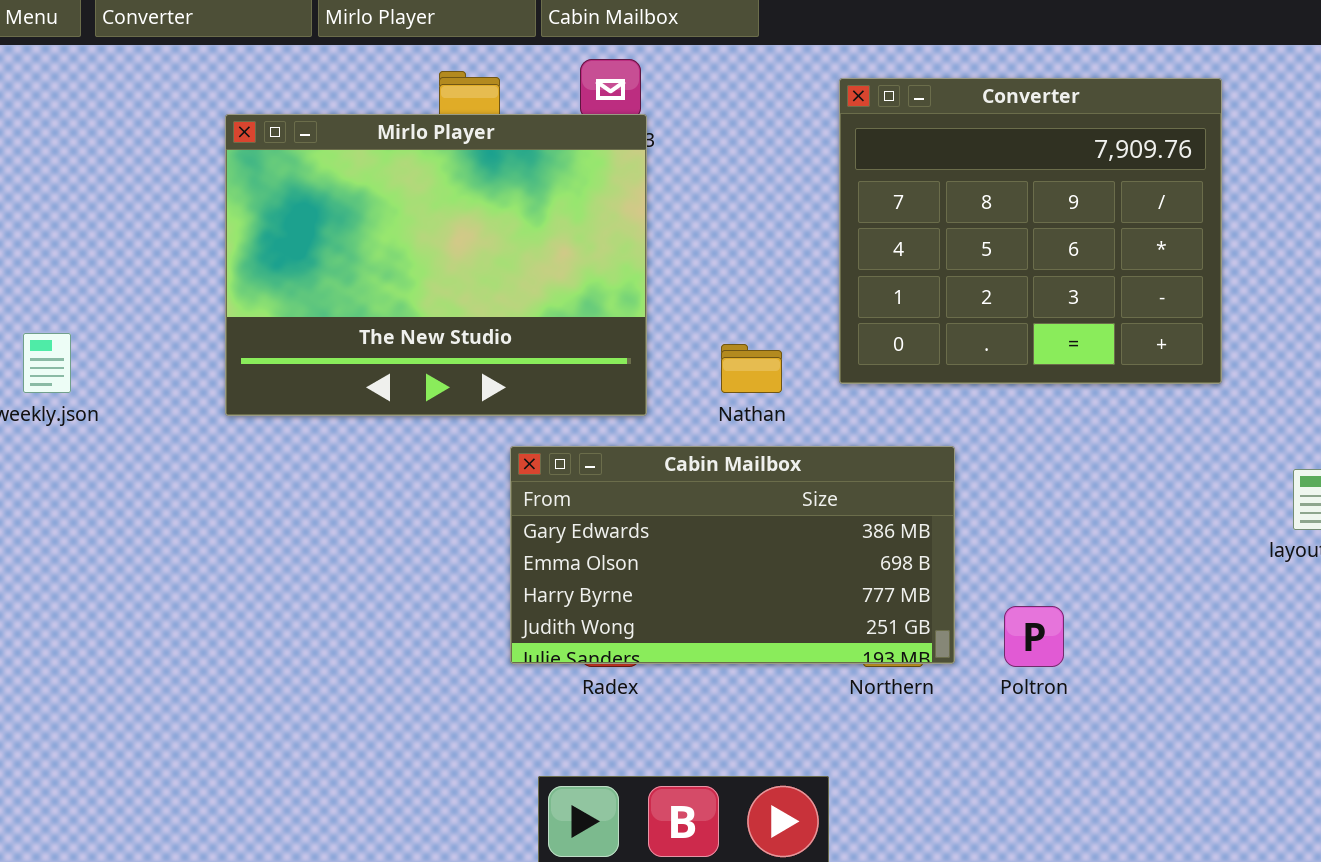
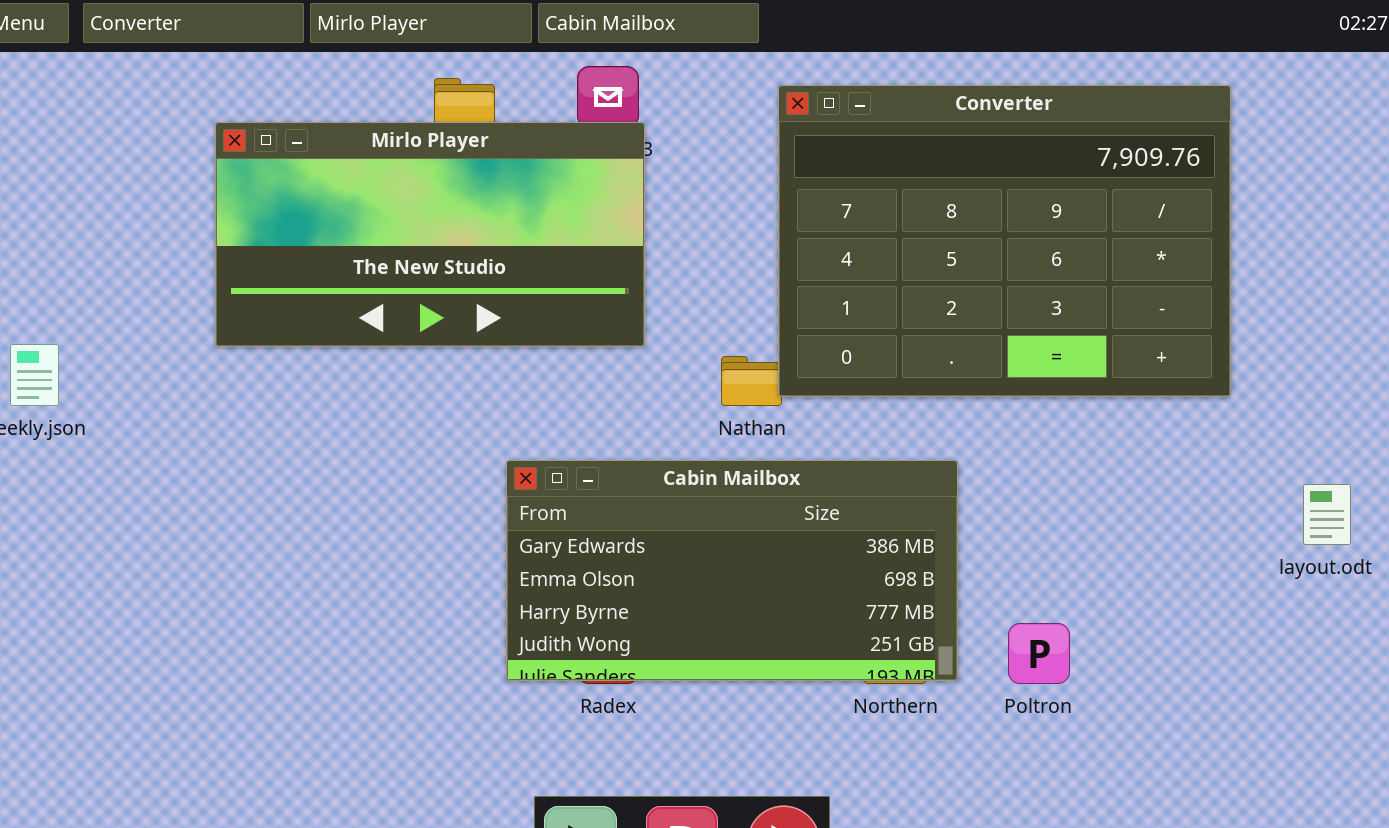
Converter: [839,78,1222,384] -> [778,85,1231,397], resized
Mirlo Player: [225,114,647,416] -> [215,122,645,347], resized

